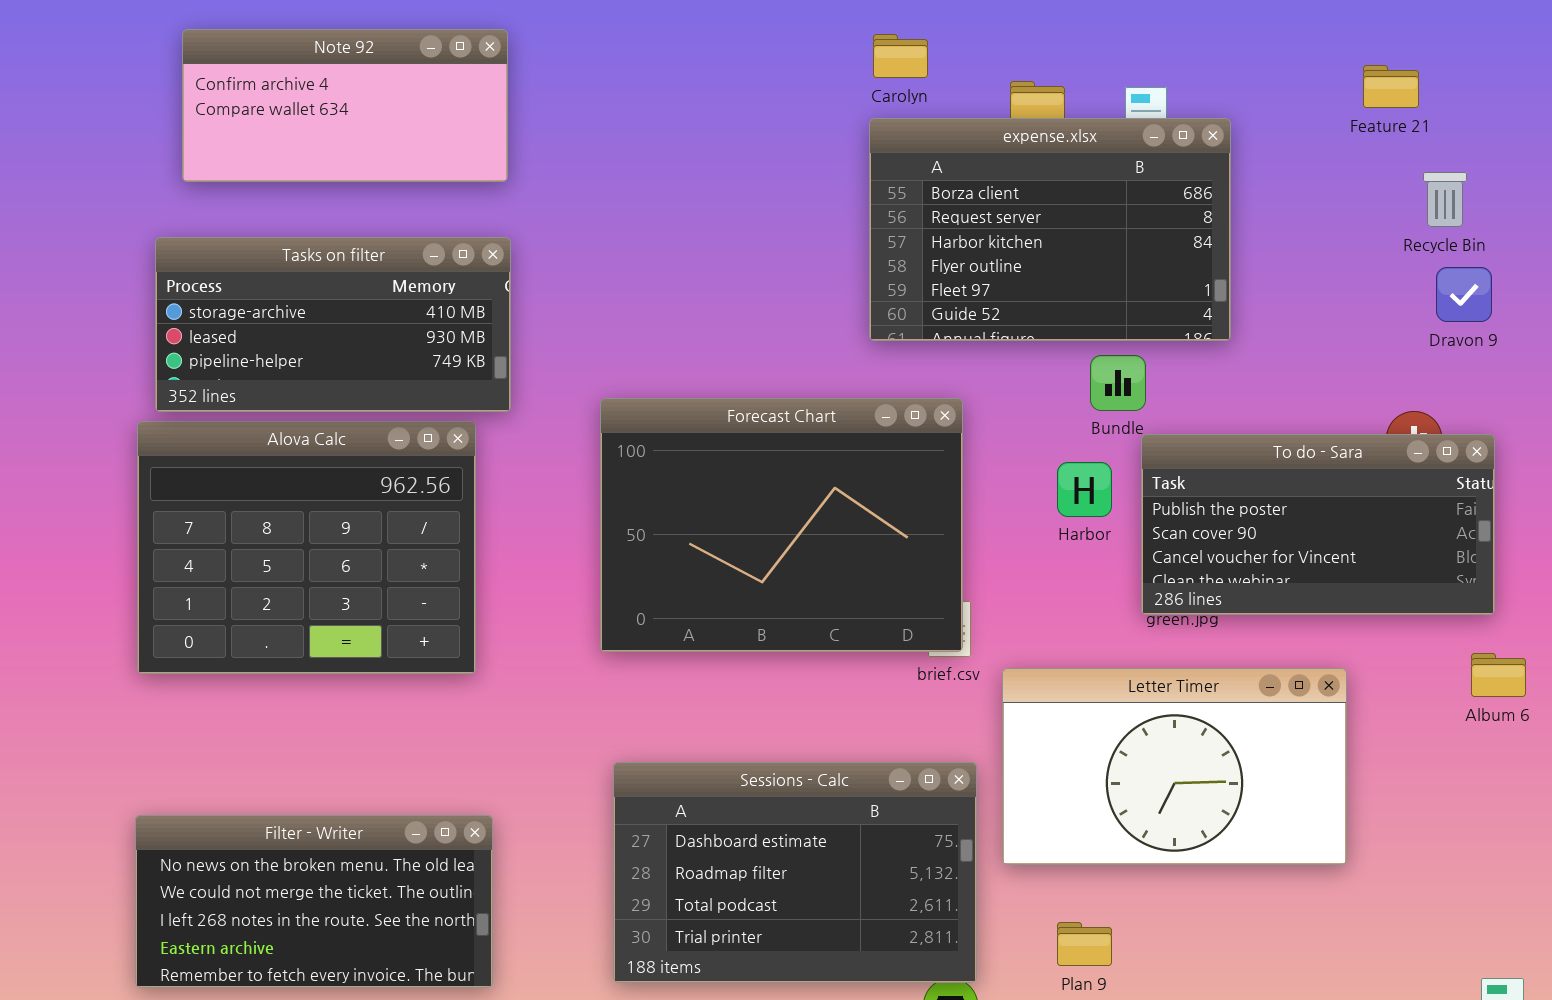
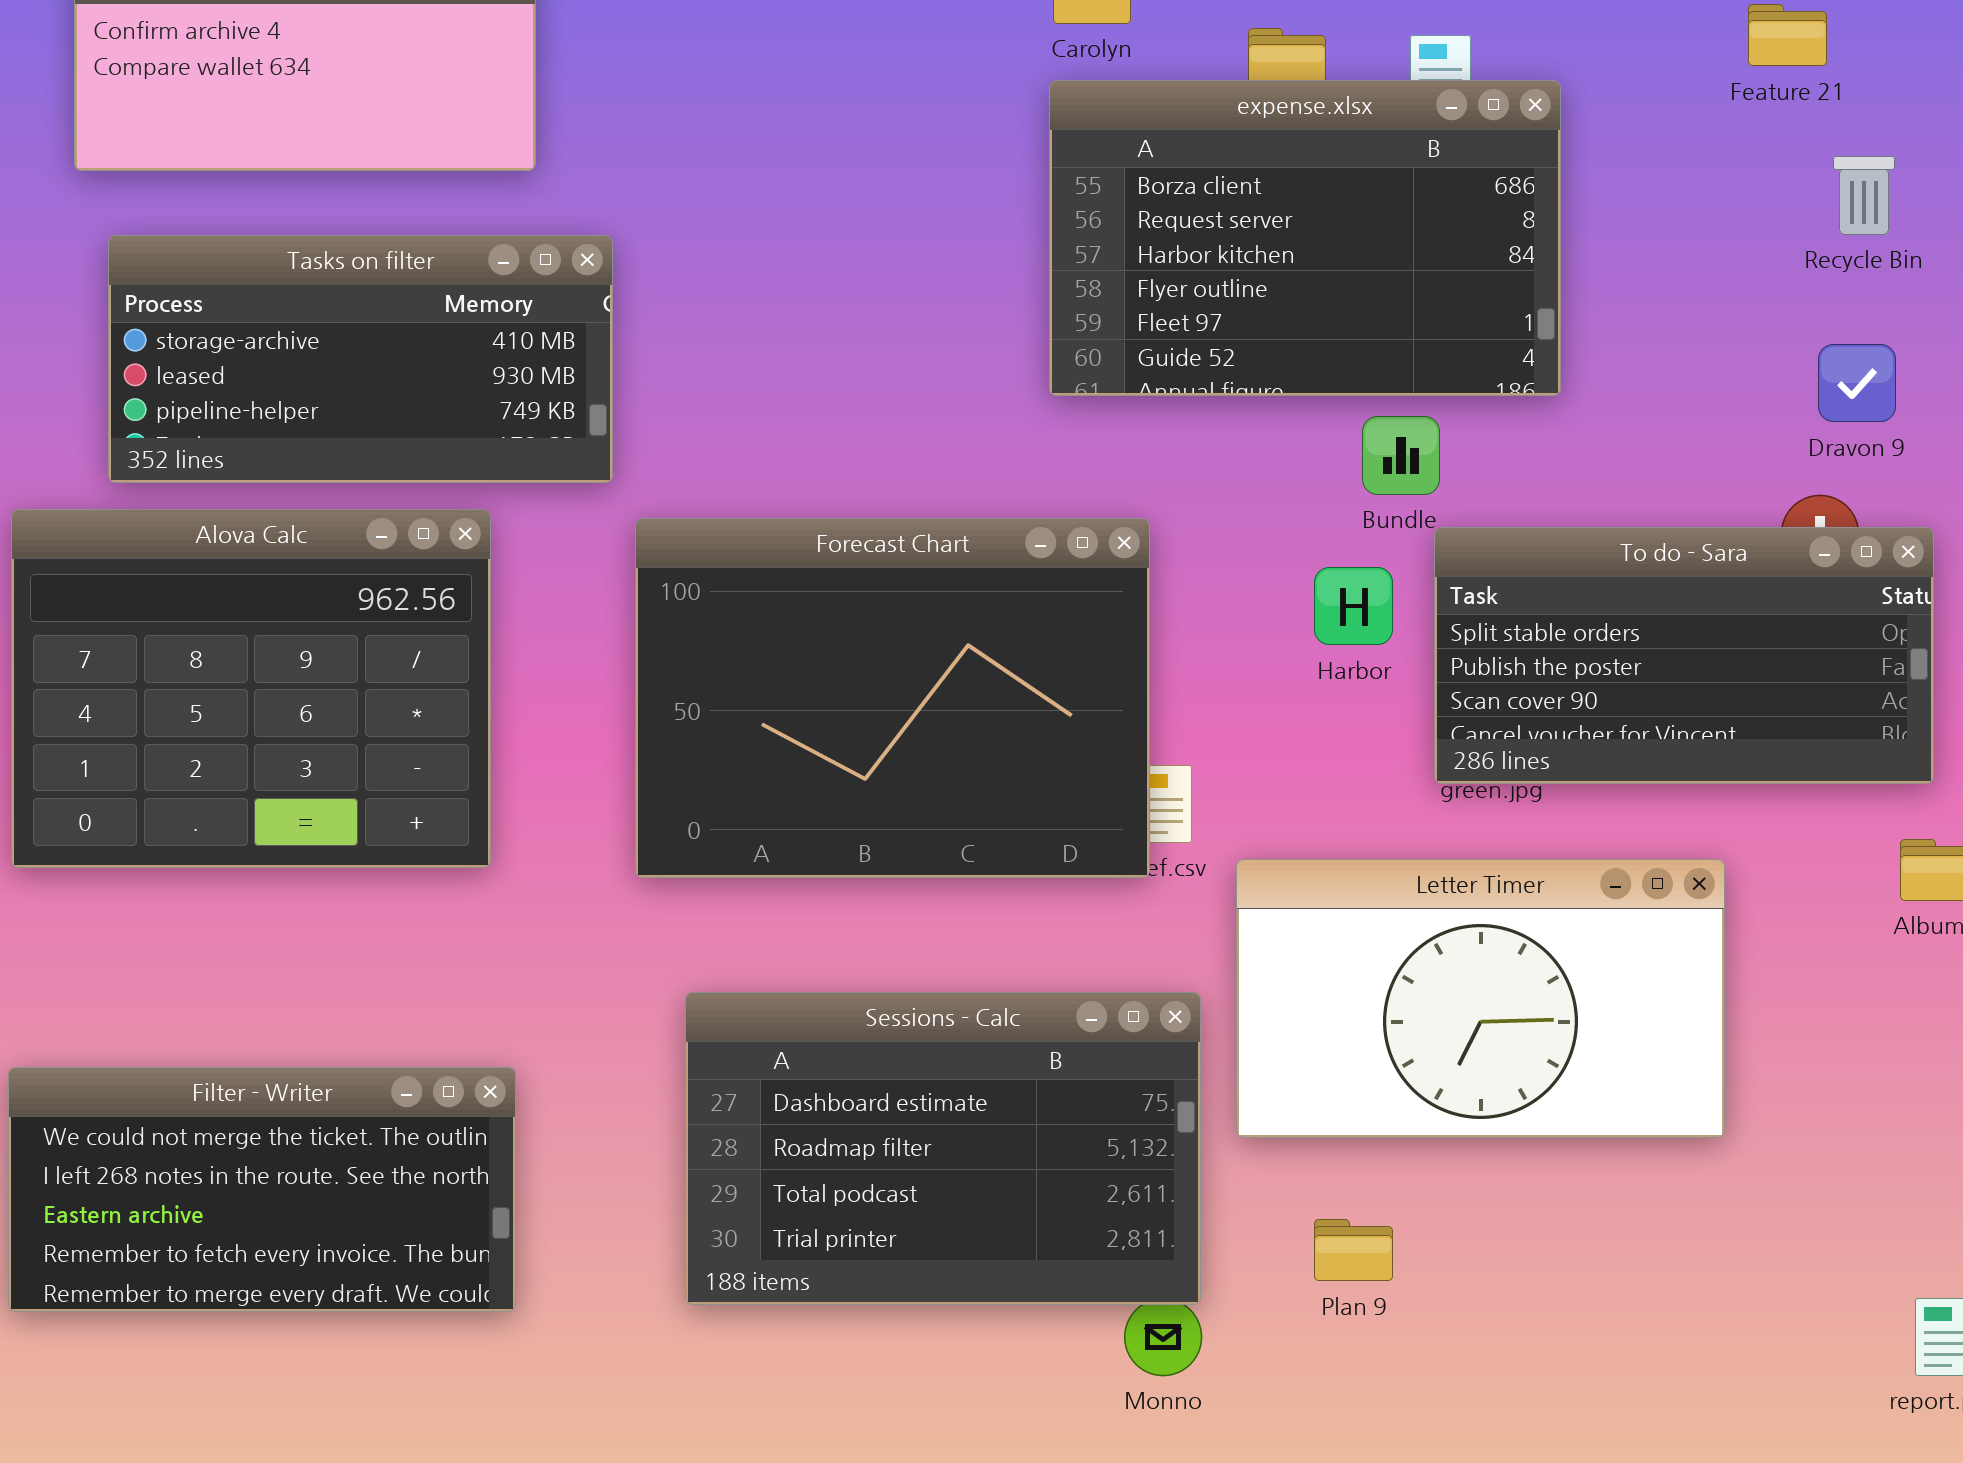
Tasks on filter: [155,237,511,412] -> [108,235,613,483], moved
Dravon 9: [1436,267,1492,322] -> [1818,344,1896,422], moved
Forecast Chart: [600,398,963,652] -> [635,518,1150,878], moved
To do - Sara: [1141,434,1495,615] -> [1434,527,1934,784], scrolled up 1 row
Filter - Writer: [135,815,493,988] -> [8,1067,516,1312], scrolled down 1 row

